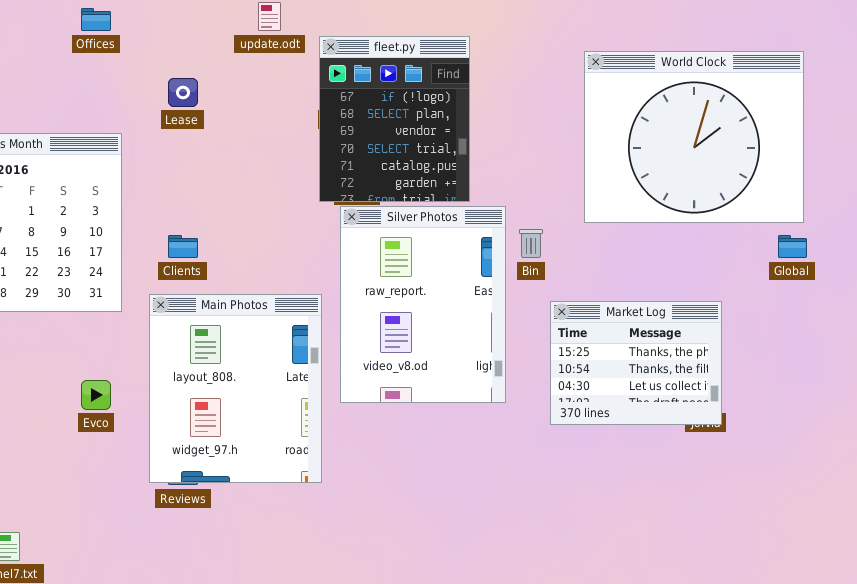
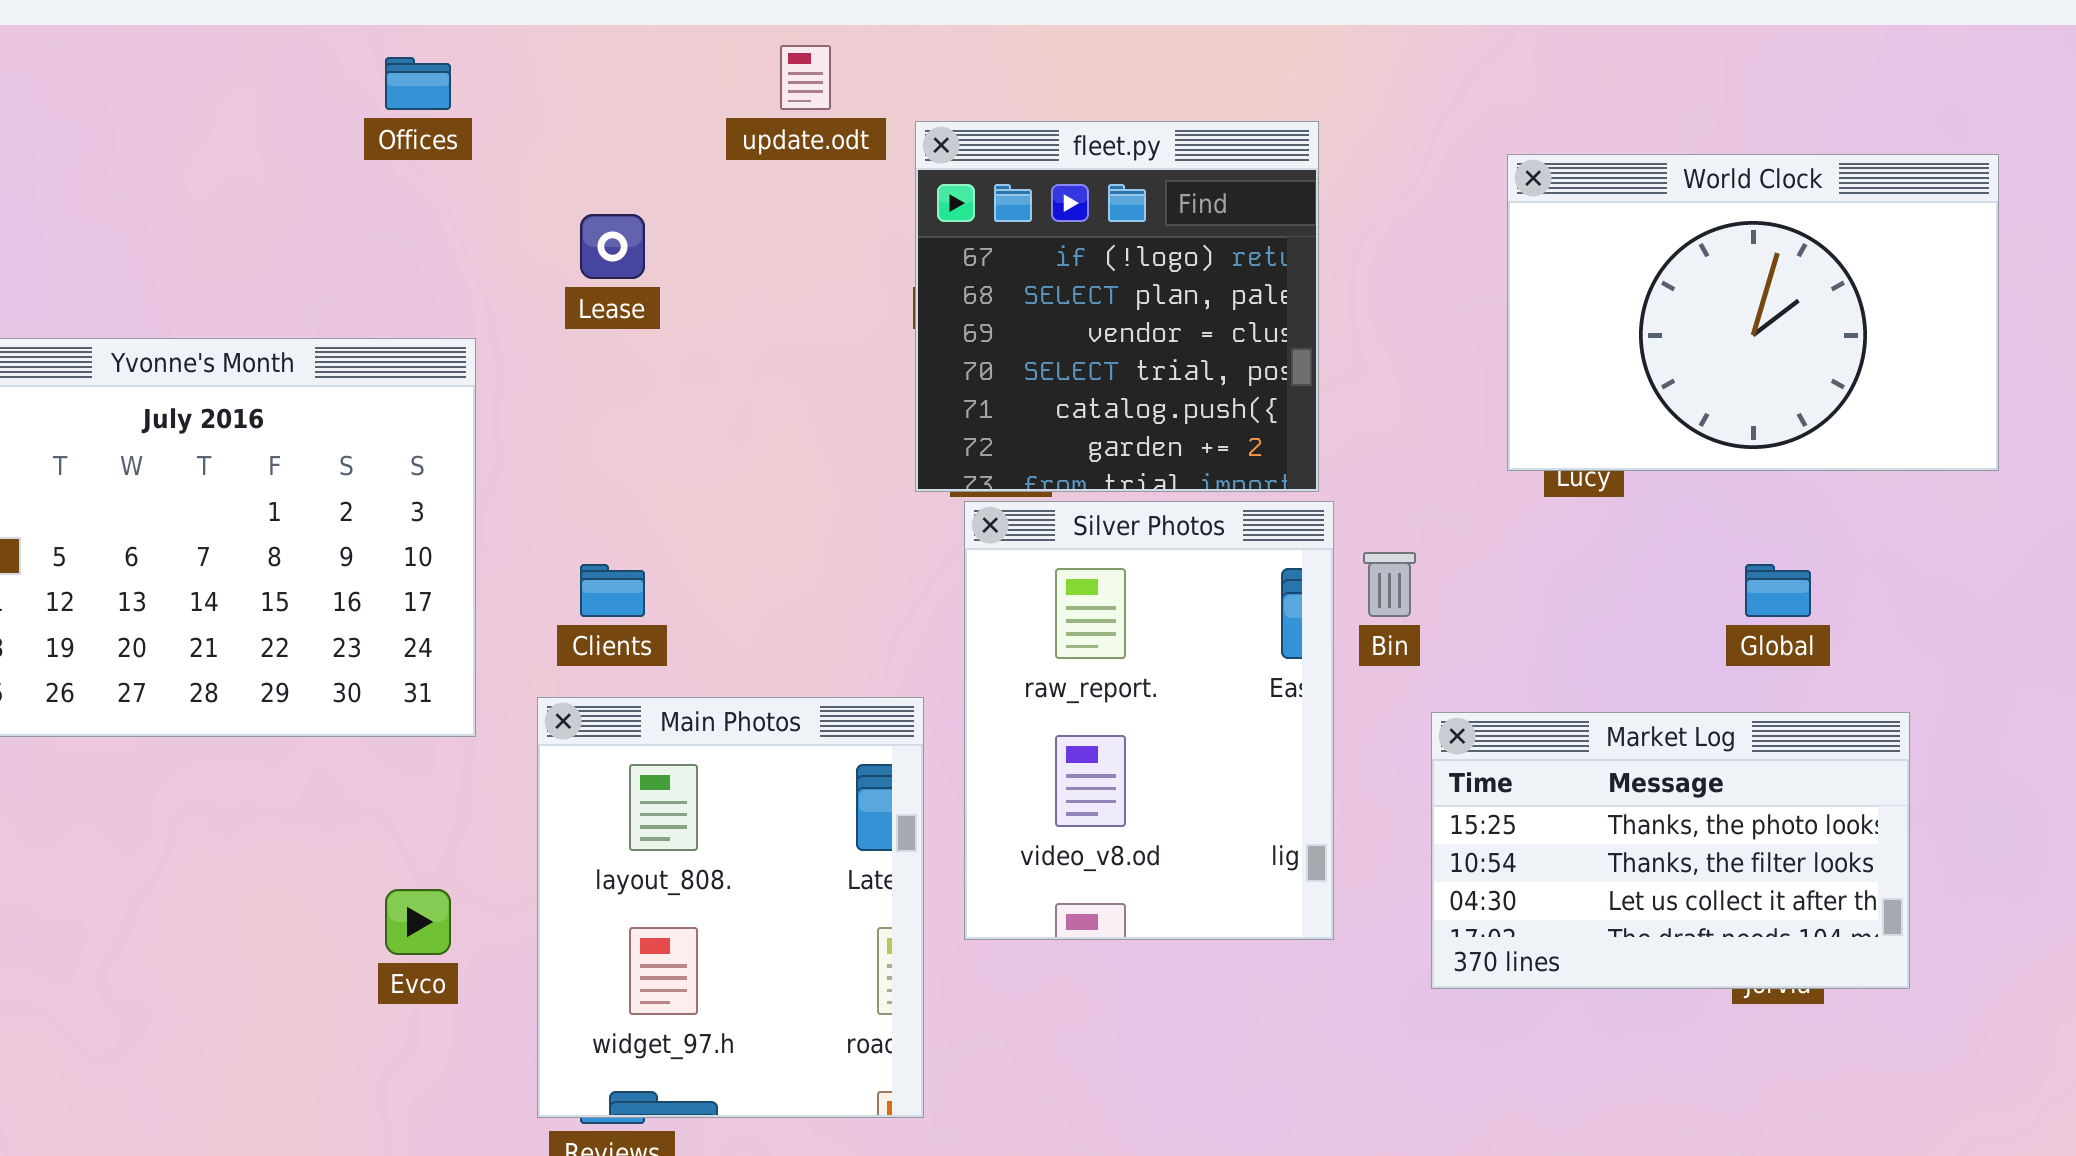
fleet.py: [319,36,470,202] -> [915,121,1319,492], resized
World Clock: [584,51,804,223] -> [1507,154,1999,471], resized
Global: [778,235,807,258] -> [1745,564,1811,617], moved
Market Log: [550,301,722,425] -> [1431,712,1910,989], resized

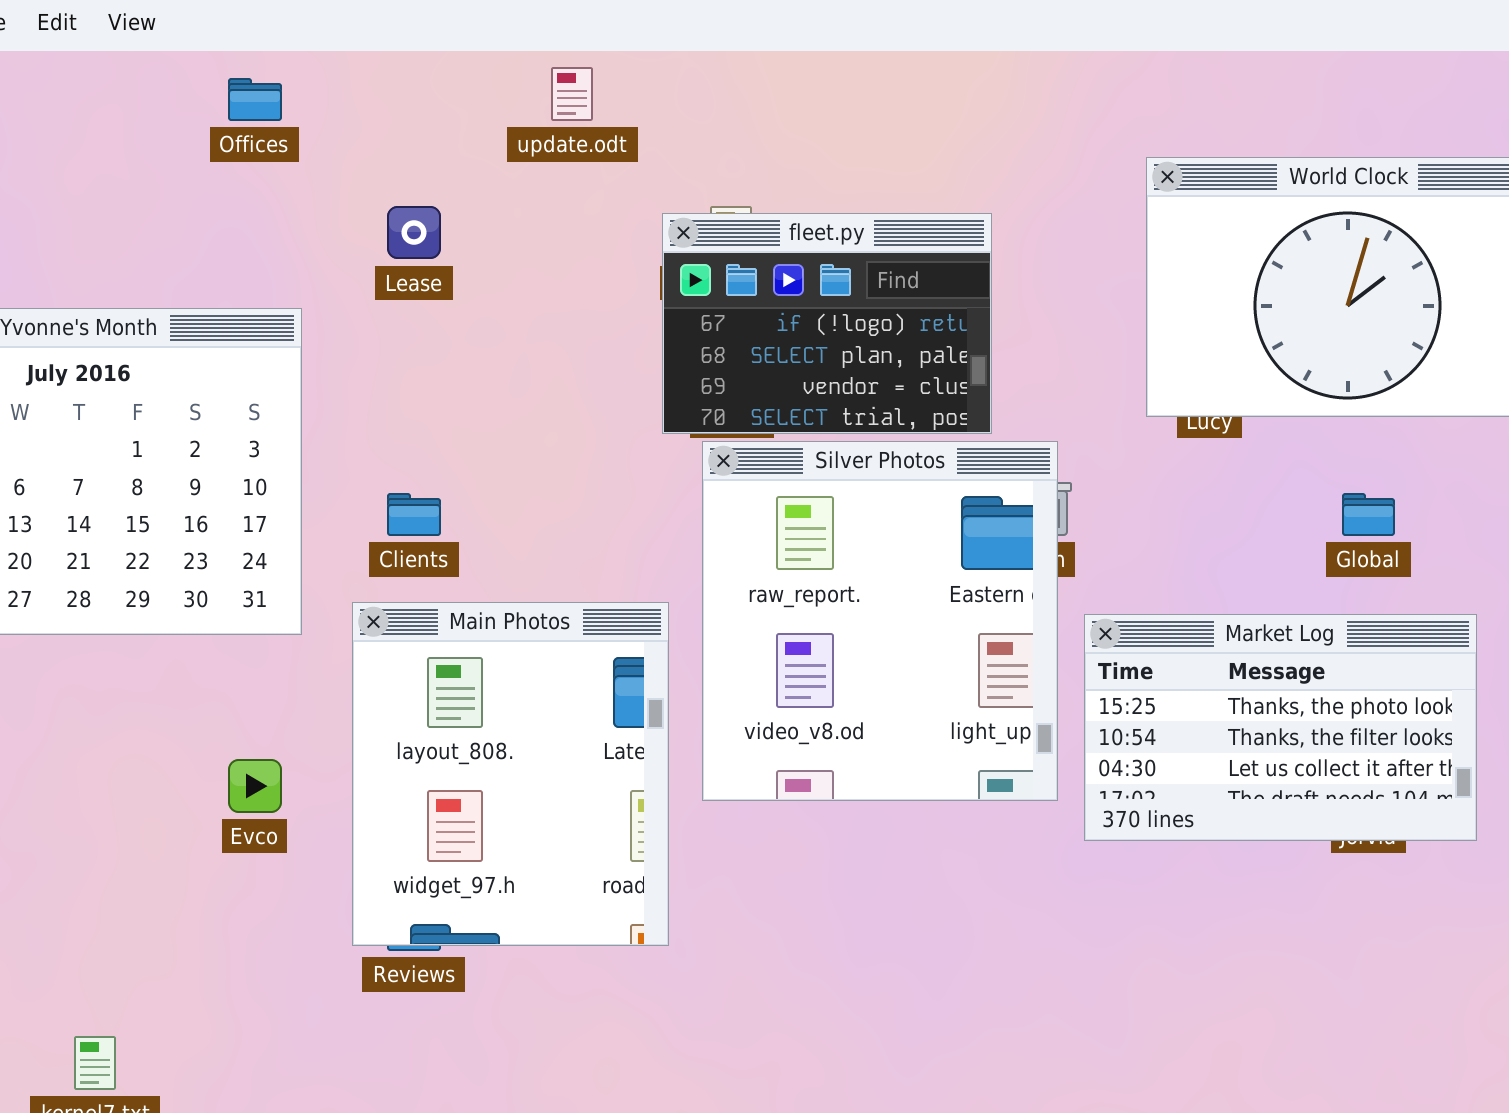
fleet.py: [915,121,1319,492] -> [662,213,992,434], resized
Silver Photos: [964,501,1334,940] -> [702,441,1058,801], resized

